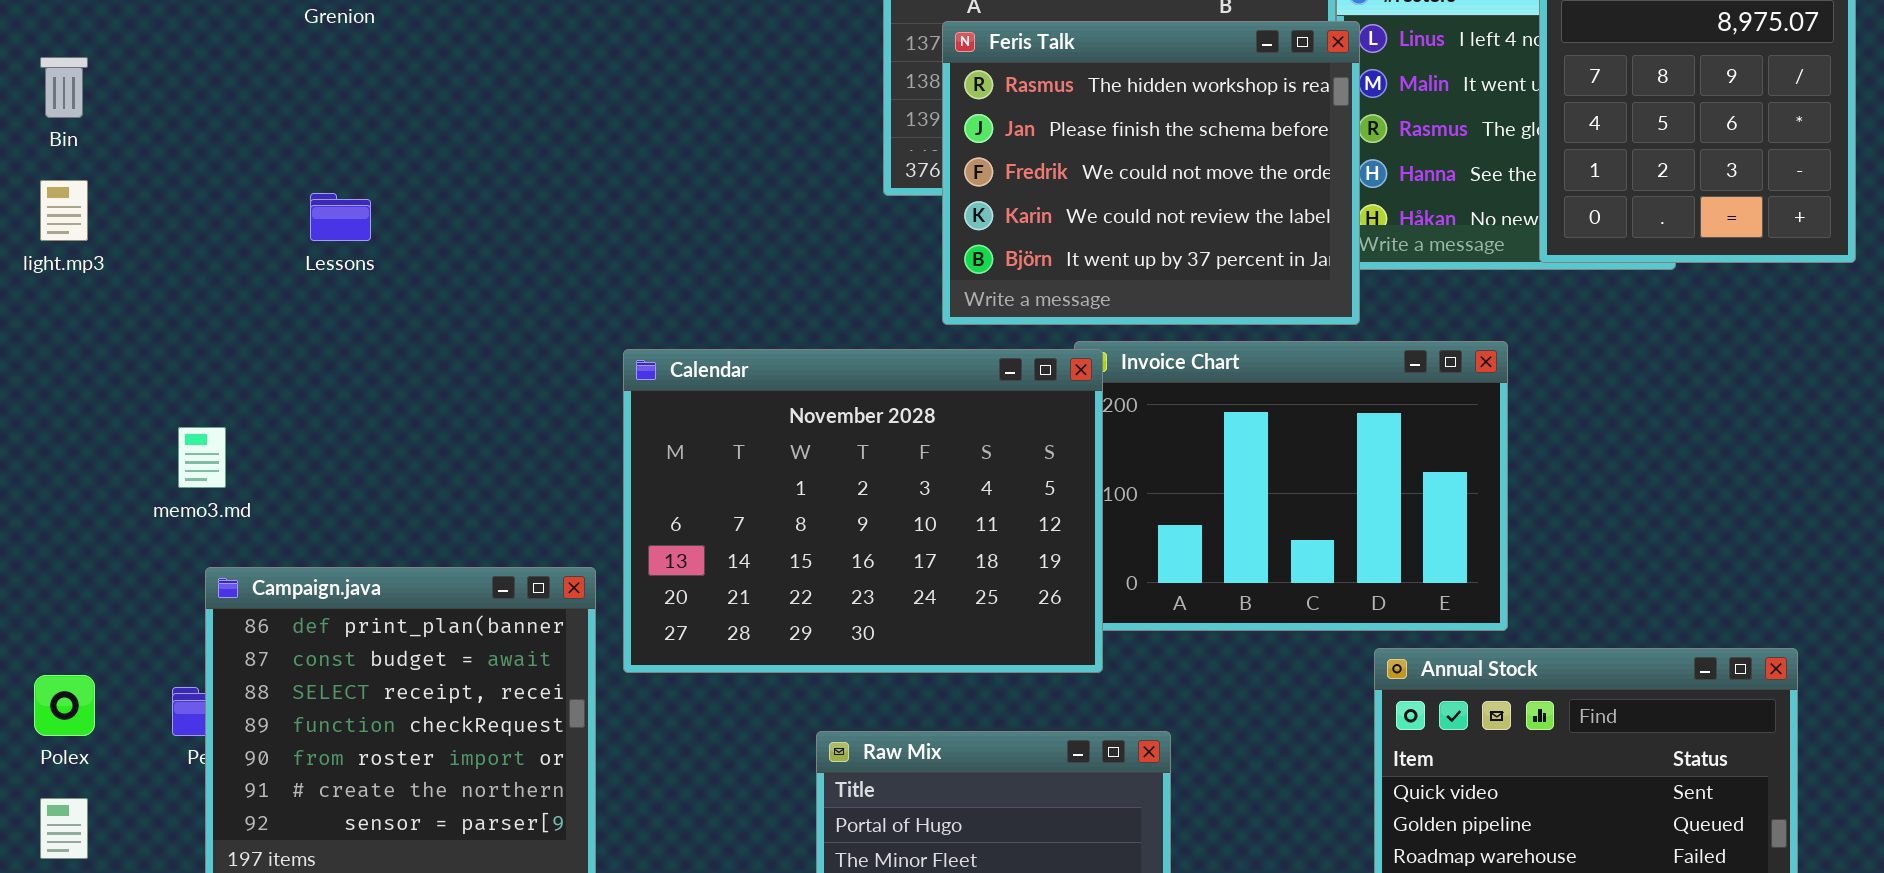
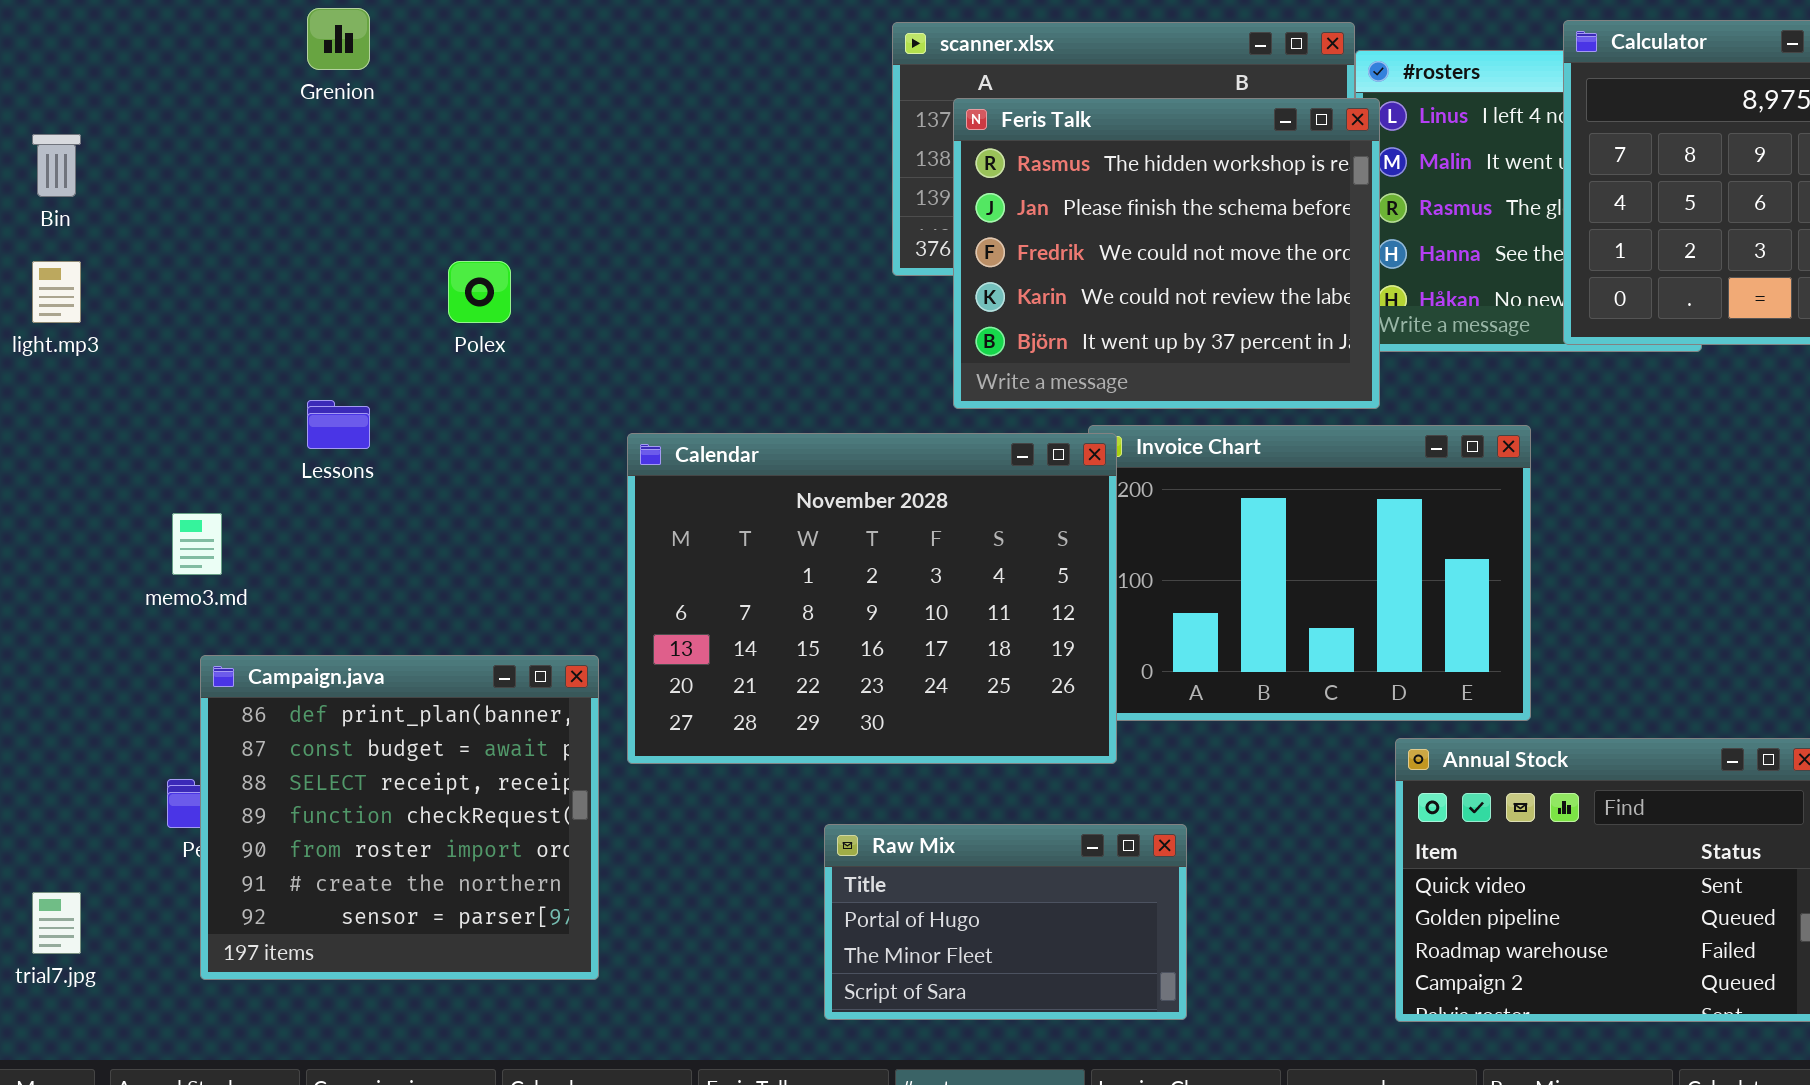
Lessons: [310,193,371,241] -> [307,400,370,449], moved
Polex: [34,675,95,736] -> [448,261,511,323], moved

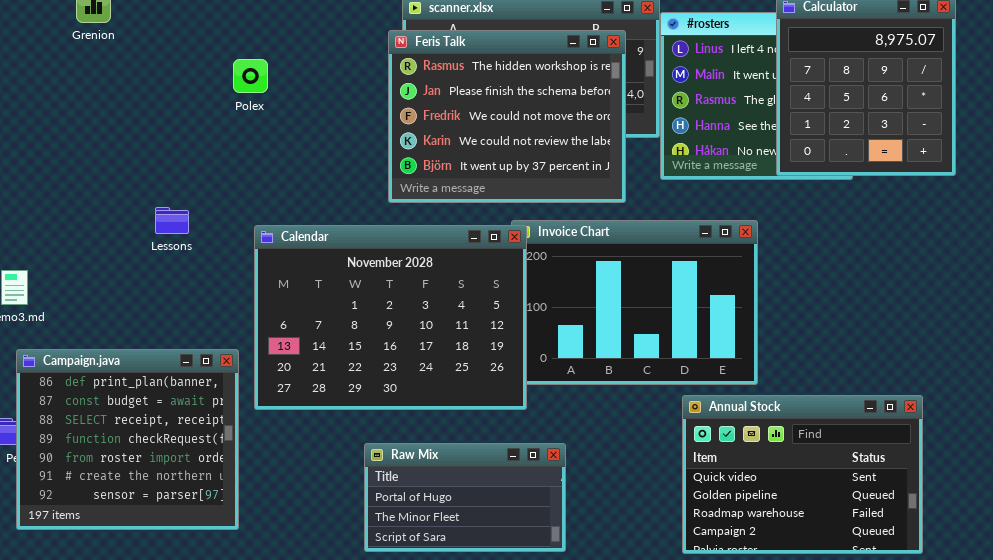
Feris Talk: [953,98,1380,409] -> [388,30,626,203], moved
Polex: [448,261,511,323] -> [233,59,268,93], moved
Lessons: [307,400,370,449] -> [155,207,189,234], moved

